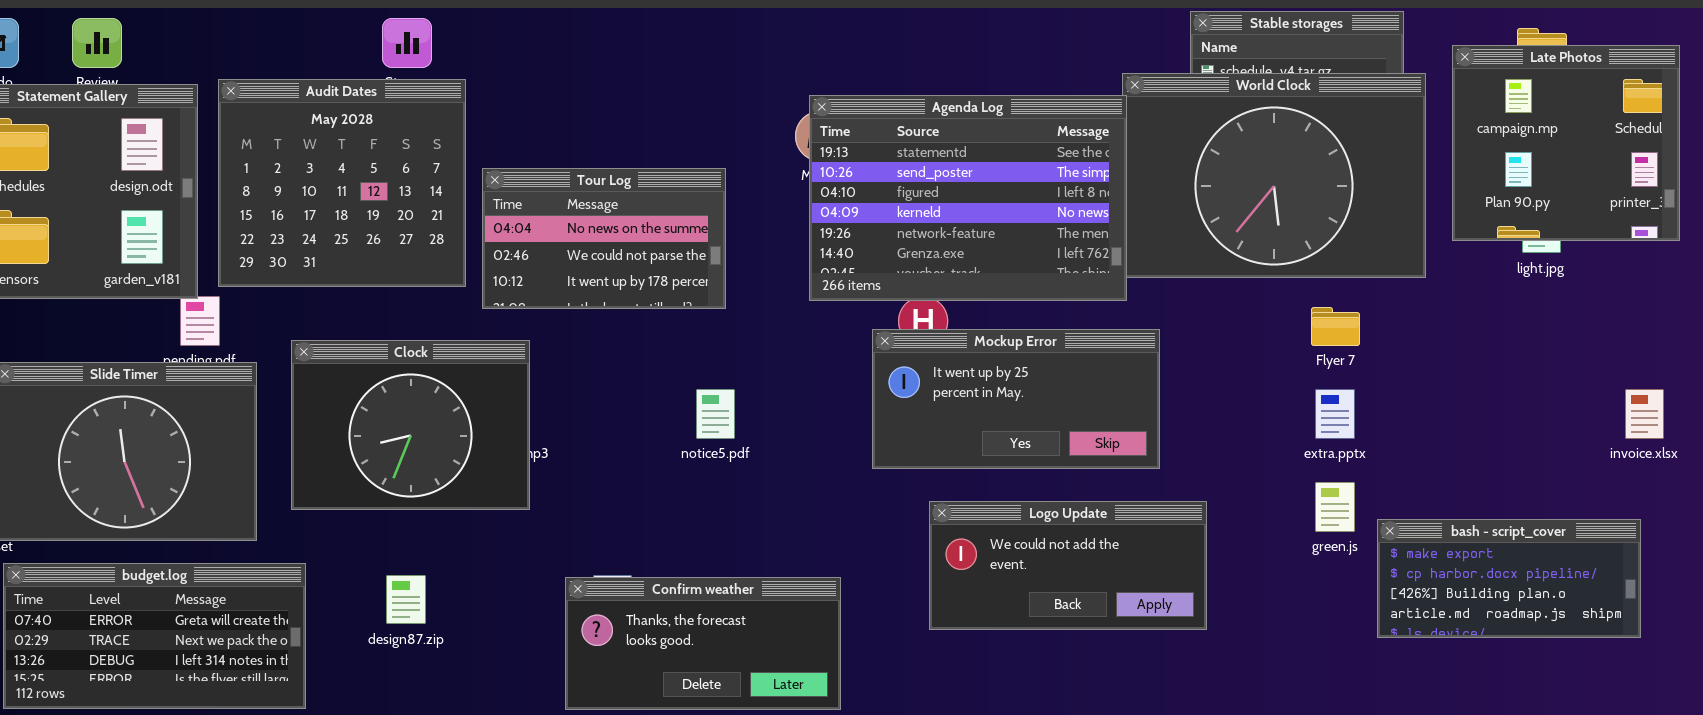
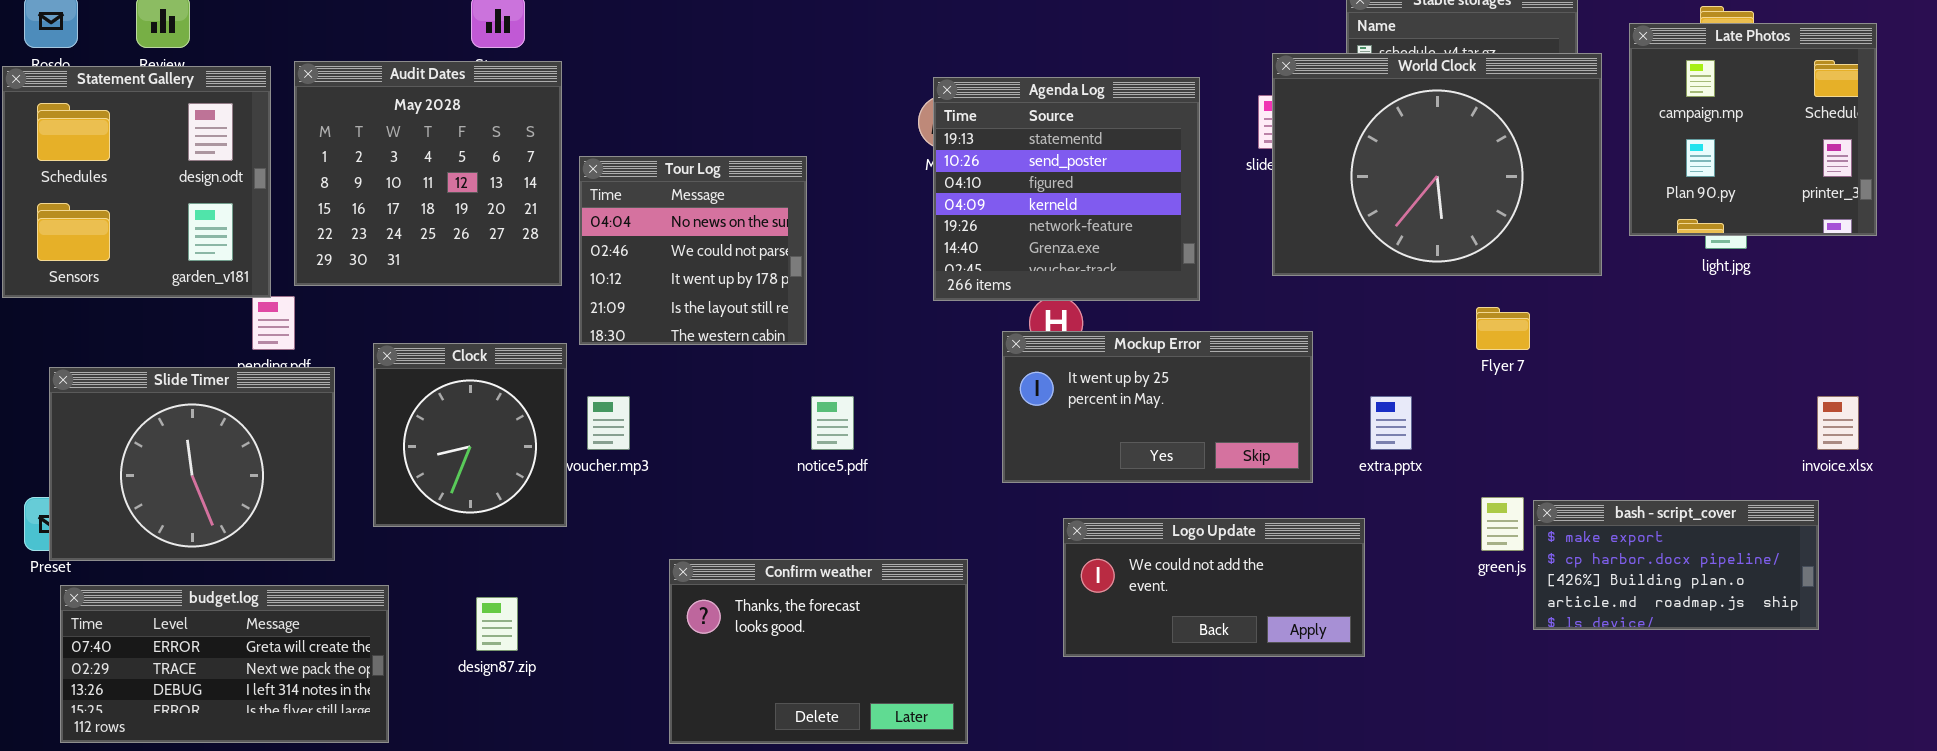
Agenda Log: [809,95,1127,301] -> [933,77,1200,301], resized
Tour Log: [482,168,726,309] -> [579,156,807,345], resized
Clock: [291,340,530,510] -> [373,343,567,527], resized
extra.pptx: [1315,389,1355,439] -> [1370,396,1412,450], moved
bash - script_cover: [1377,519,1641,638] -> [1533,500,1819,630], moved
Confirm weather: [565,577,841,710] -> [669,559,968,744], resized

